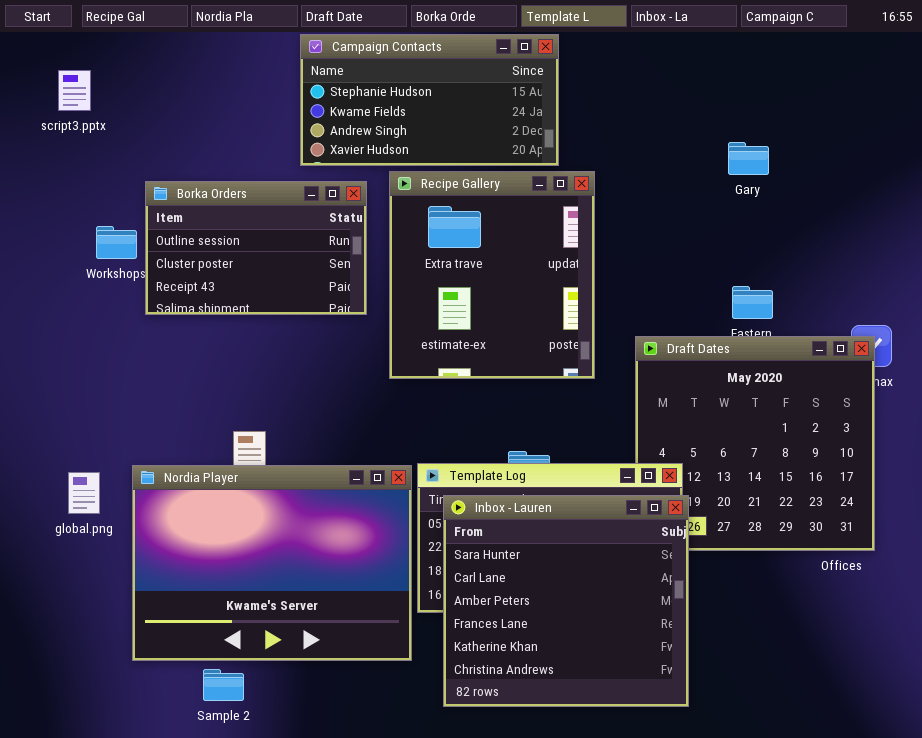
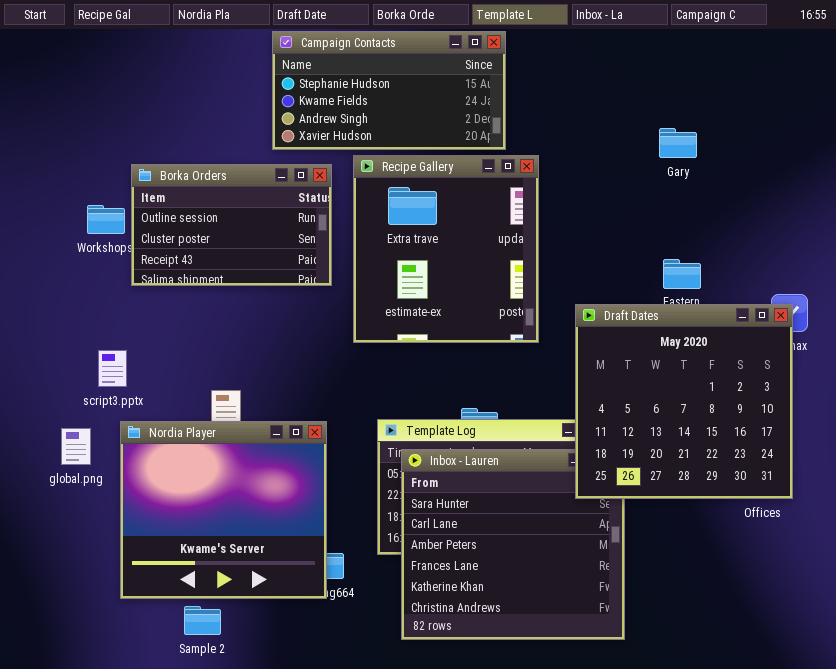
script3.pptx: [58,70,91,111] -> [98,350,127,387], moved
Draft Dates: [635,336,875,551] -> [575,304,793,499], raised
Nordia Player: [132,465,412,661] -> [120,421,327,599], resized

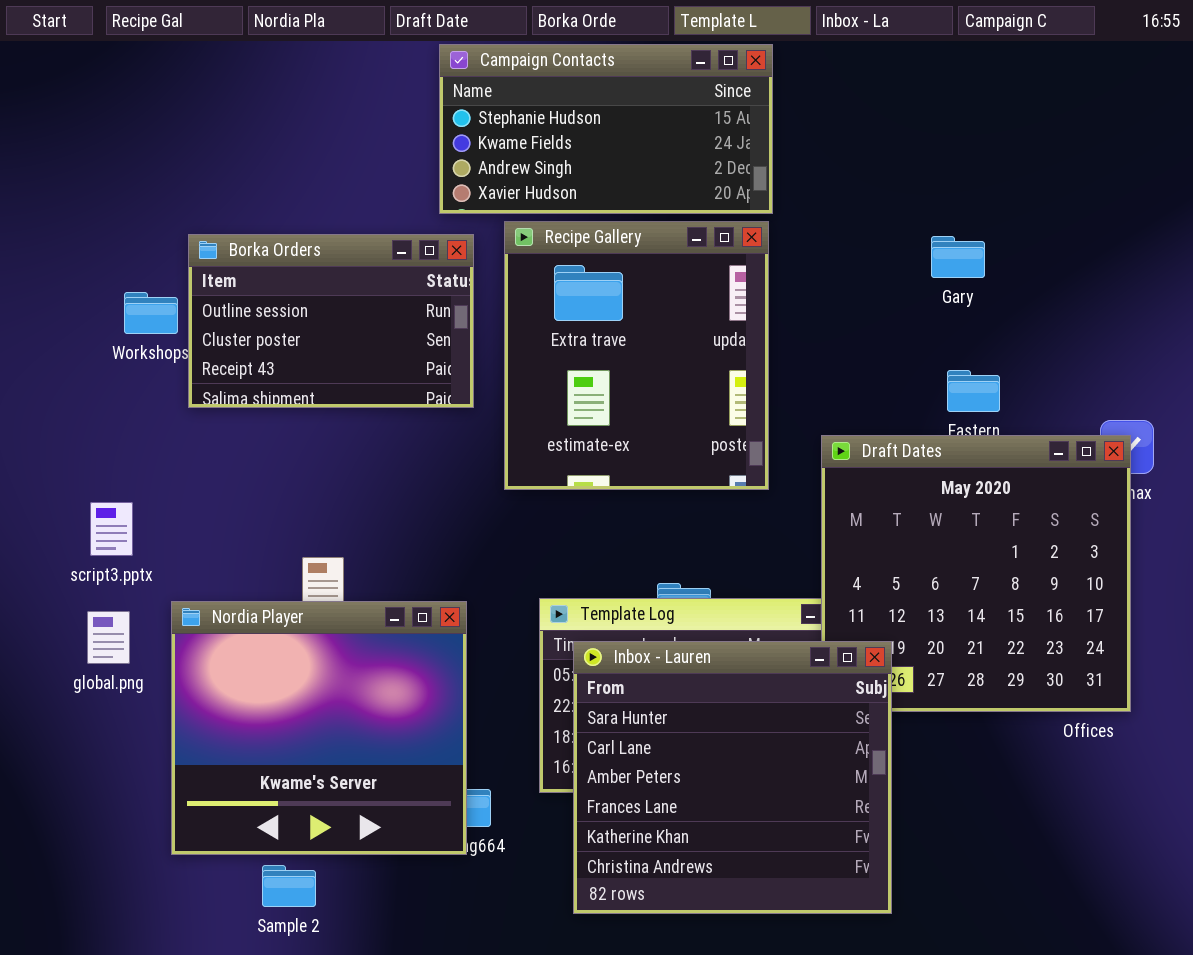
Campaign Contacts: [272,31,506,150] -> [439,44,773,214], moved
Gary: [659,128,697,158] -> [931,236,985,278], moved
script3.pptx: [98,350,127,387] -> [90,502,133,556], moved
Inbox - Lauren: [401,449,625,640] -> [573,641,892,914], raised

